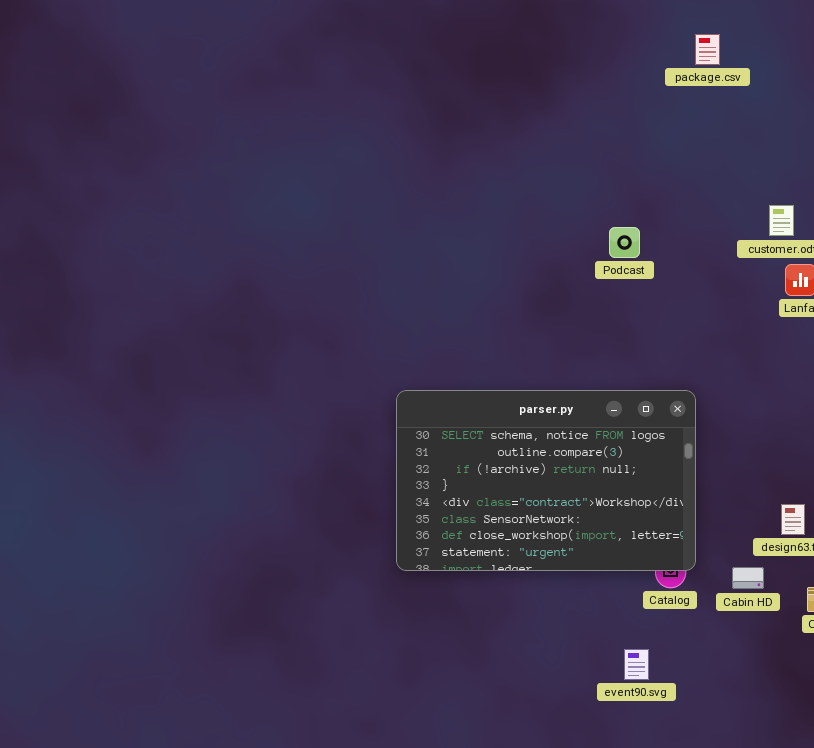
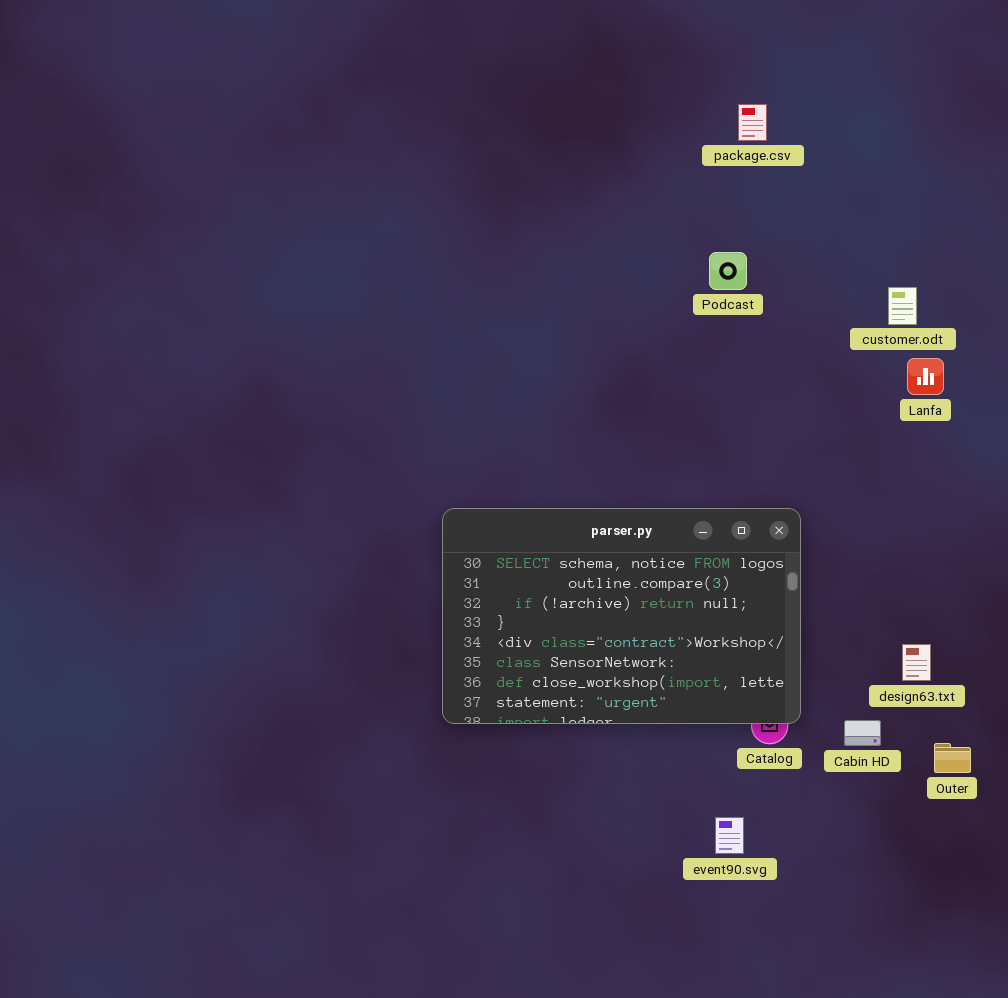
package.csv: [695,34,720,65] -> [738,104,767,141], moved
Podcast: [609,227,640,258] -> [709,252,747,290], moved

